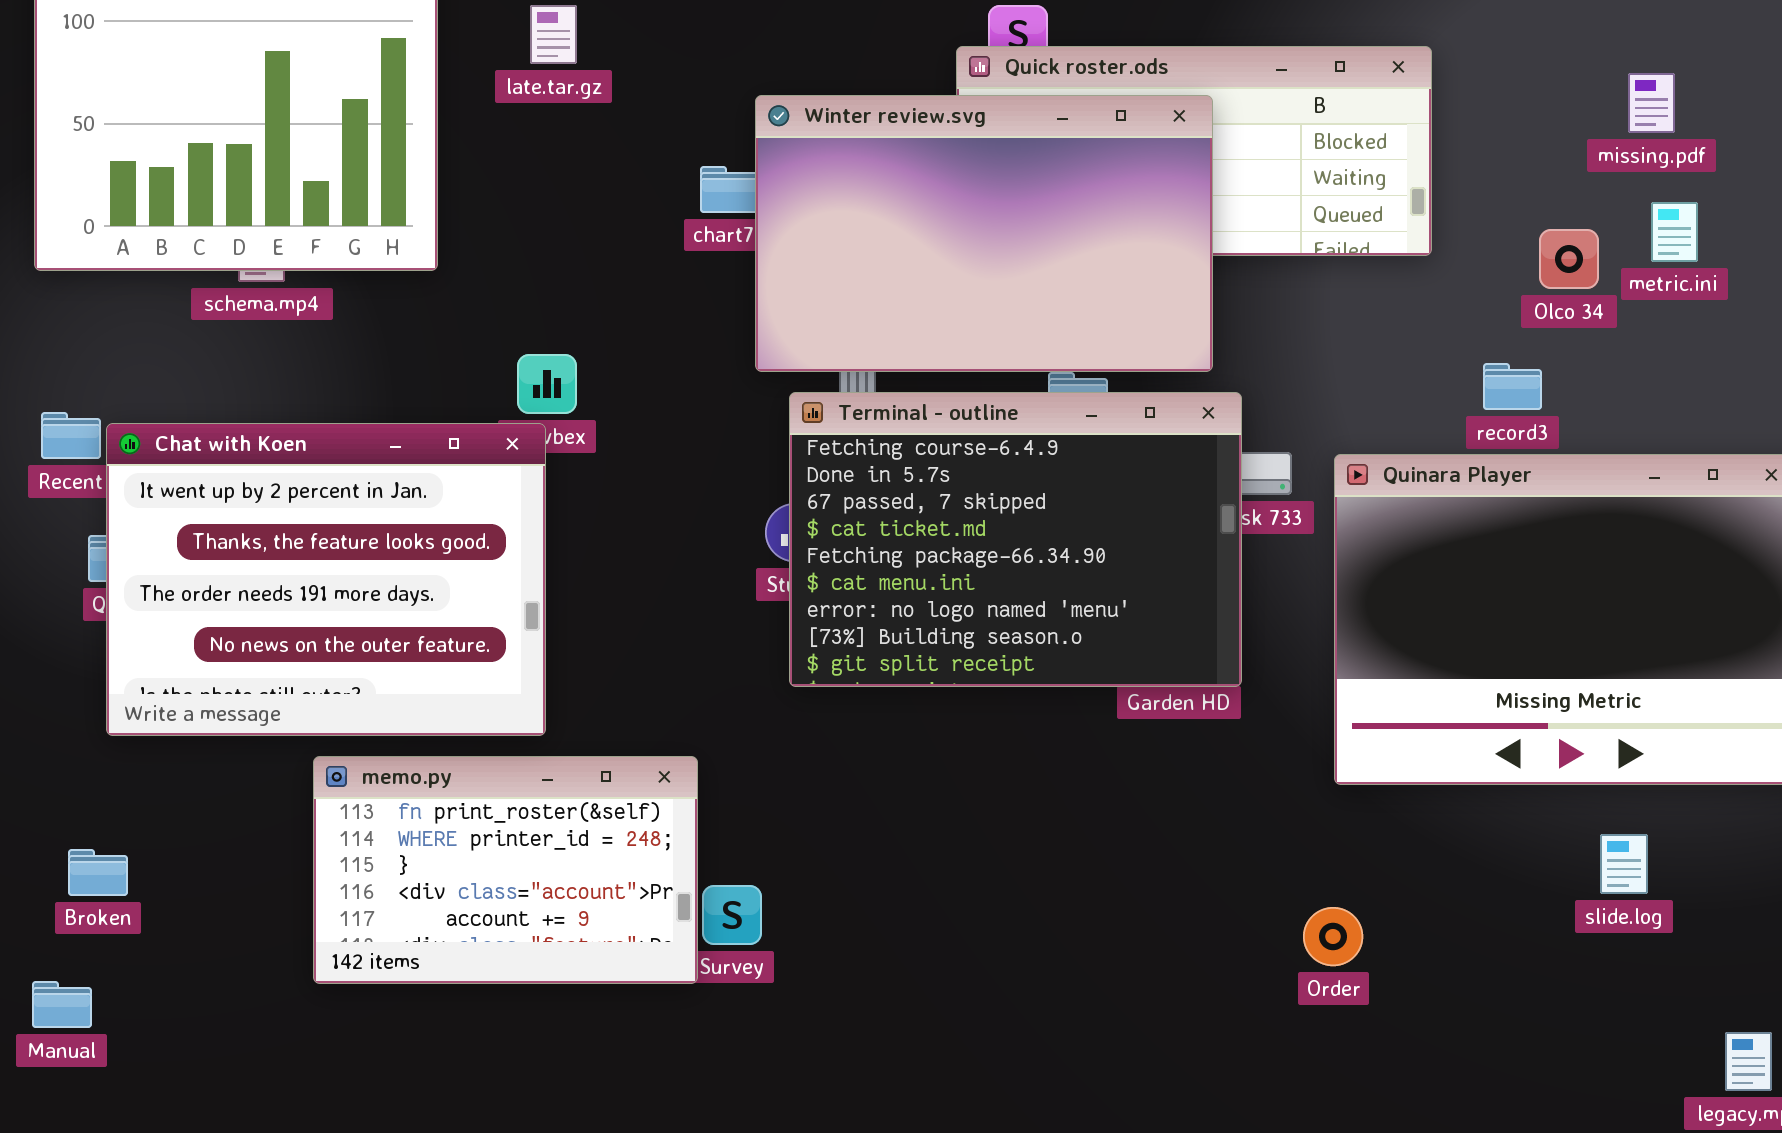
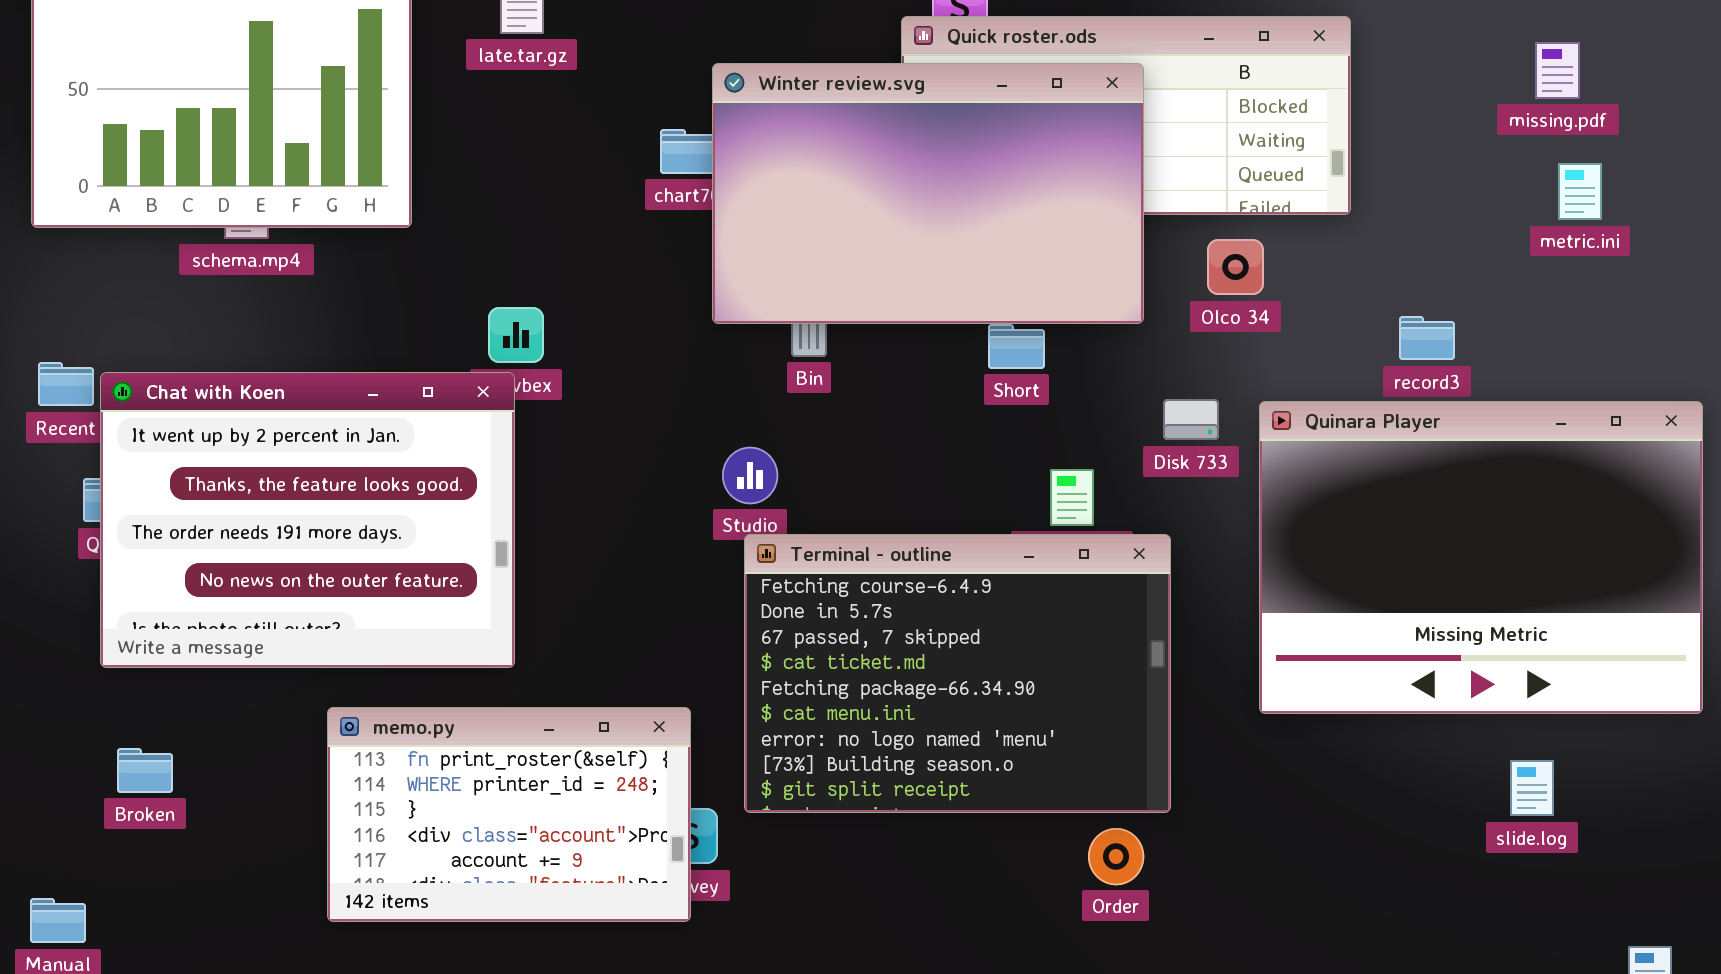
Olco 34: [1539,229,1599,289] -> [1207,239,1264,295], moved
Terminal - outline: [789,392,1242,687] -> [744,534,1171,813], moved
memo.py: [313,756,698,984] -> [327,707,691,922], moved
Broken: [68,849,128,896] -> [117,748,173,793], moved
Order: [1303,907,1363,966] -> [1088,828,1144,885], moved

